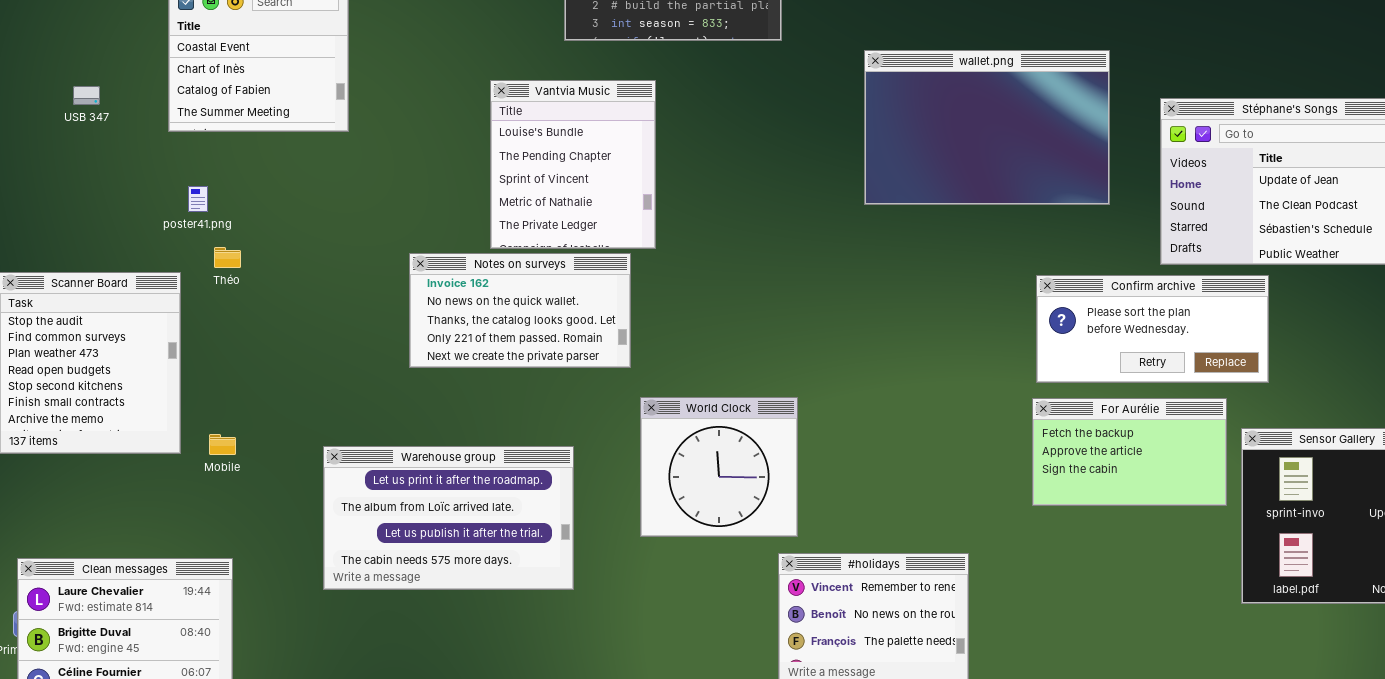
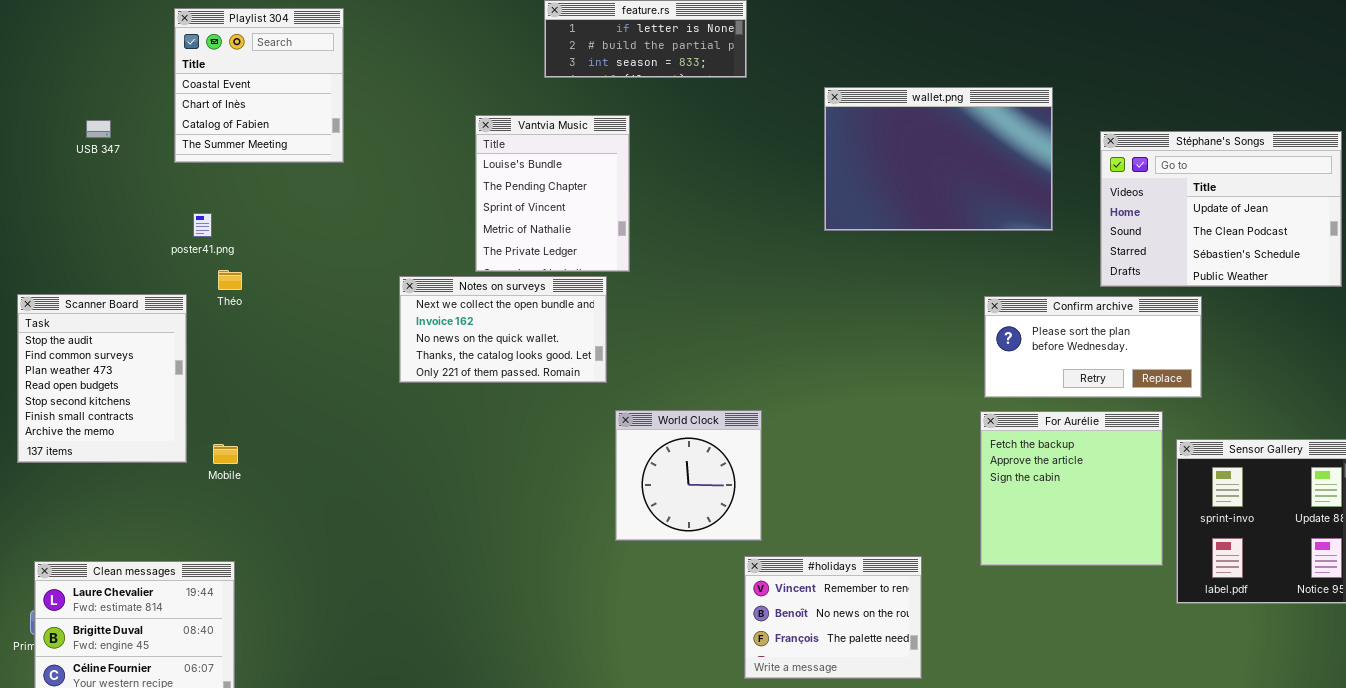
Notes on surveys: [409,253,631,368] -> [399,276,607,383], scrolled up 1 row
For Aurélie: [1032,398,1227,506] -> [980,411,1163,566], resized
Warehouse group: [323,446,574,590] -> none, closed

